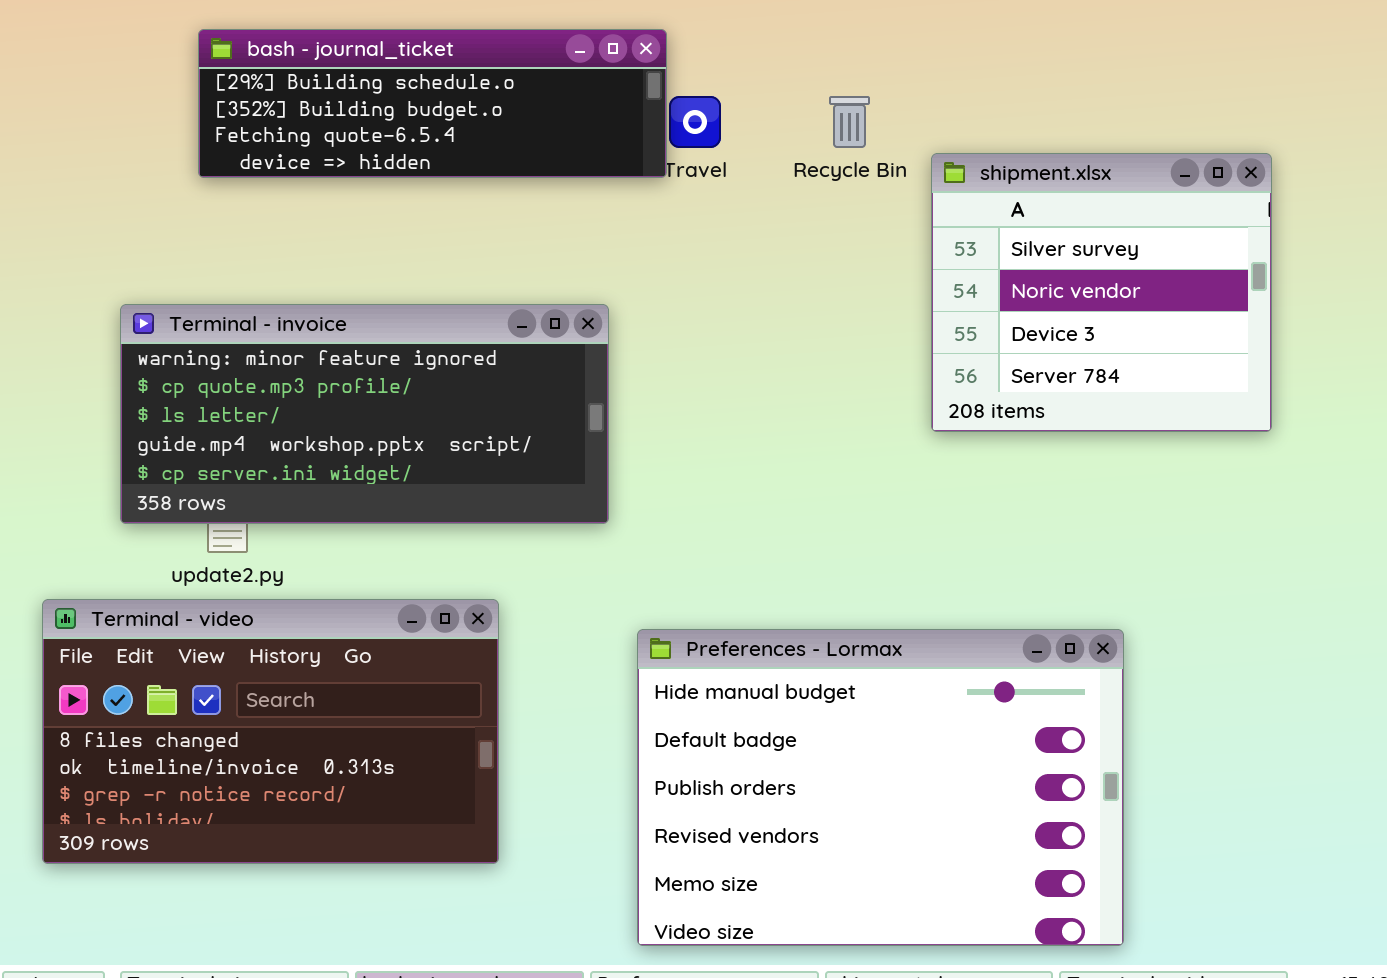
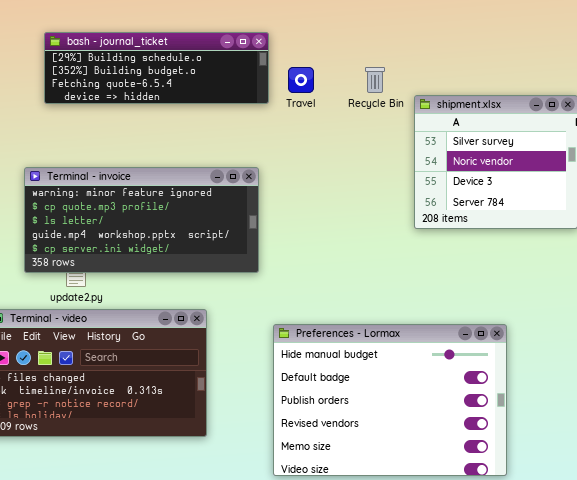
bash - journal_ticket: [198,29,667,178] -> [44,32,269,104], moved

